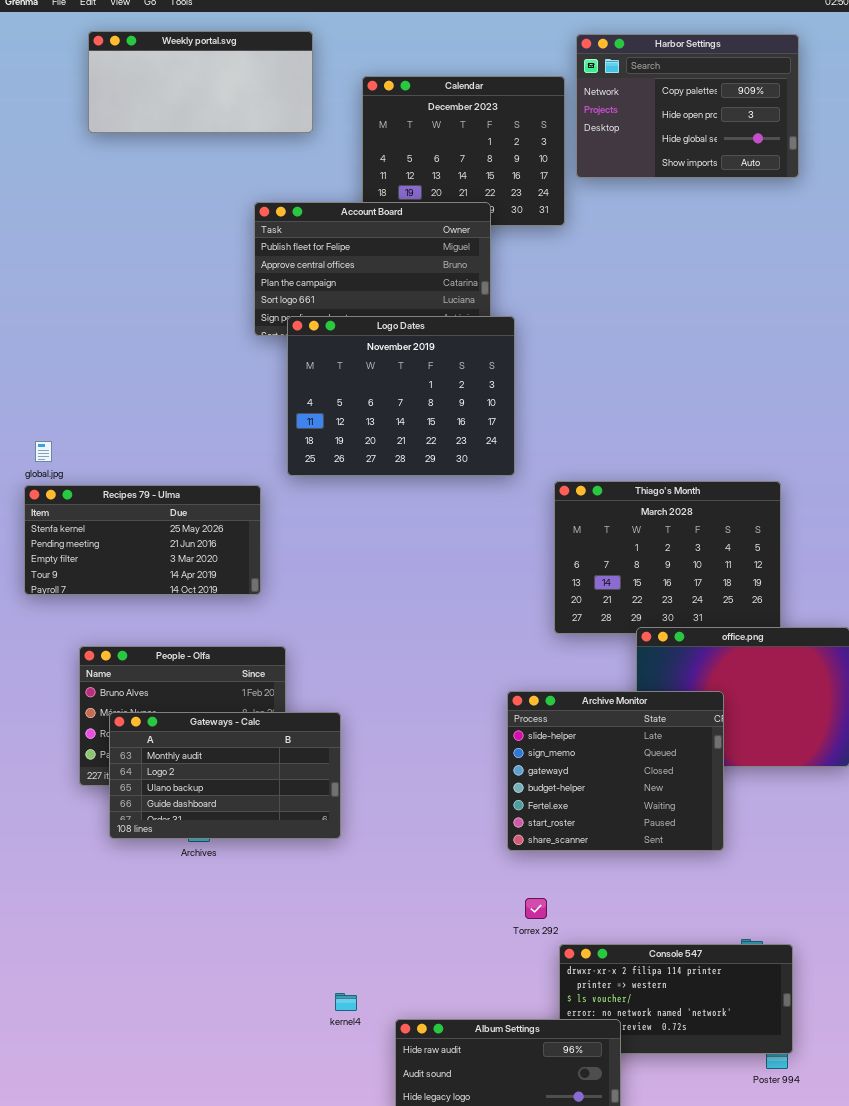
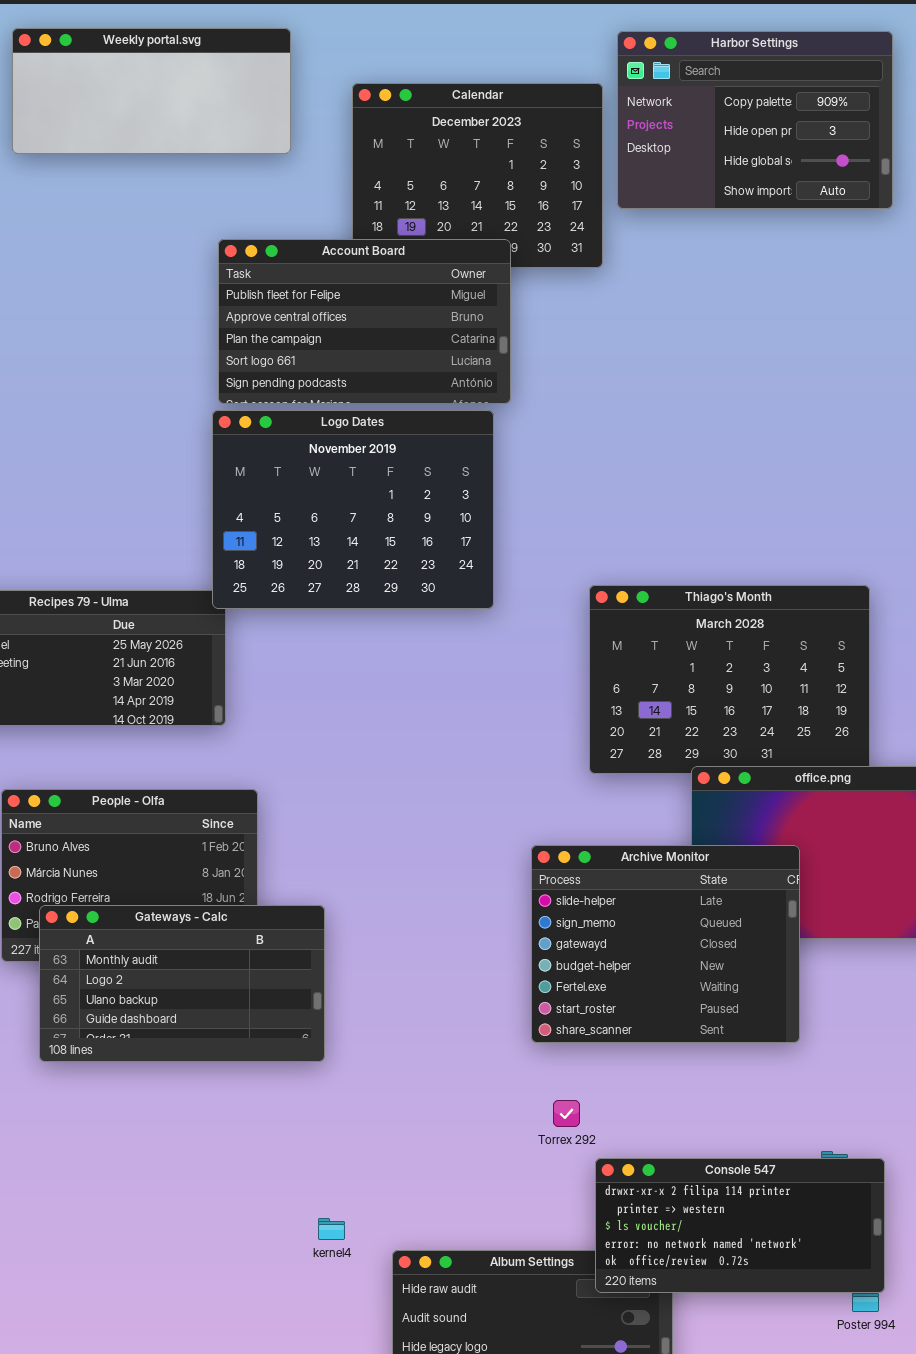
Logo Dates: [287,316,515,476] -> [212,410,494,609], moved
Gateways - Calc: [109,712,341,839] -> [39,905,325,1062], moved
Console 547: [559,944,793,1054] -> [595,1158,885,1293], raised

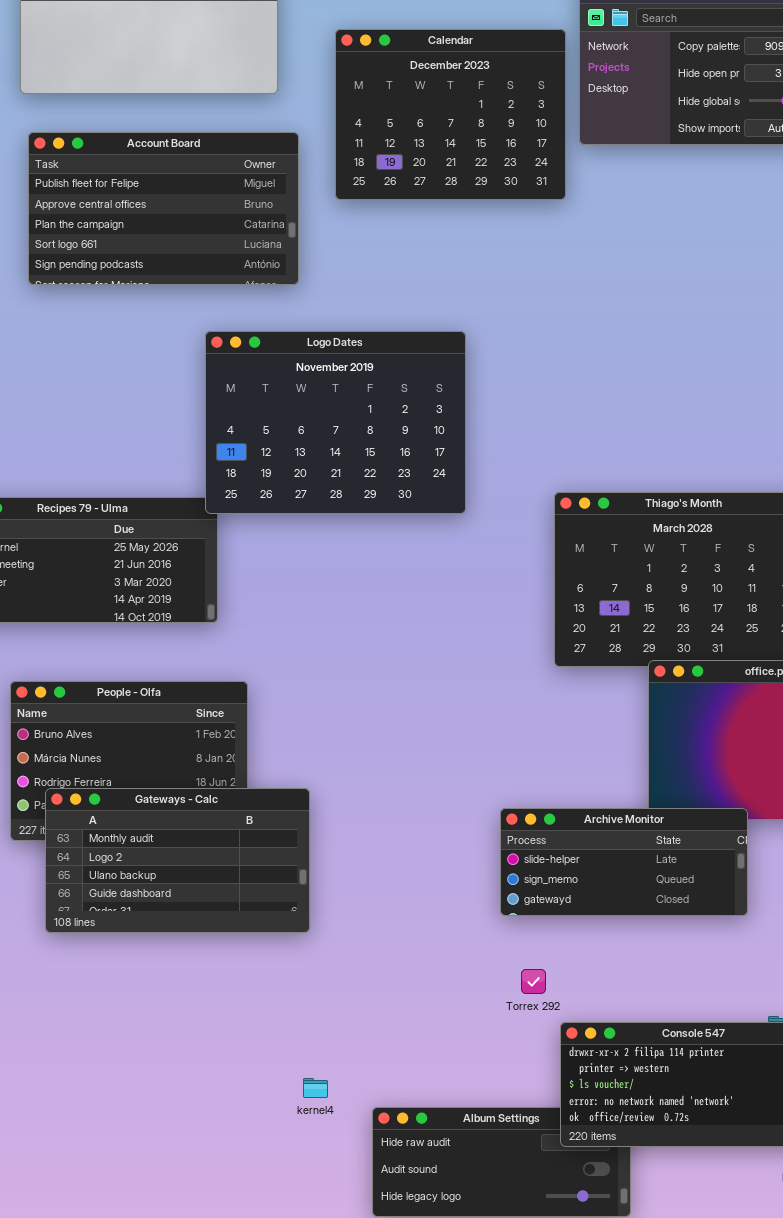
Account Board: [218,239,511,404] -> [28,132,299,285], moved
Archive Monitor: [531,845,800,1043] -> [500,808,748,916], resized

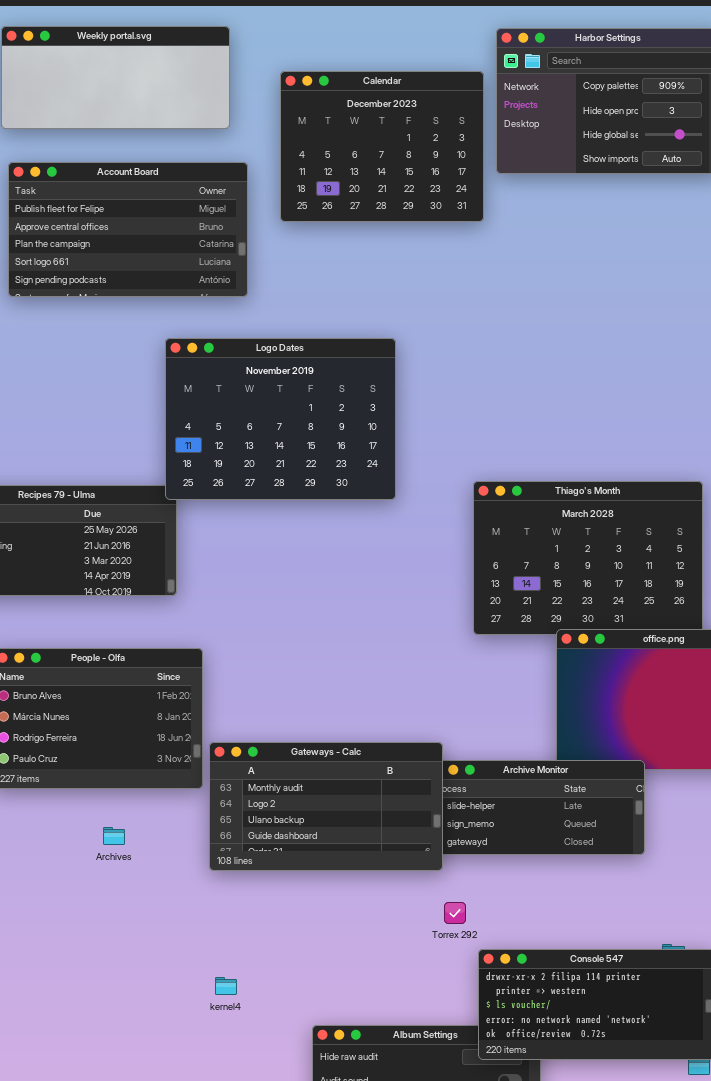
Gateways - Calc: [45,788,310,933] -> [209,742,443,871], moved
kernel4: [303,1078,328,1098] -> [215,977,237,995], moved

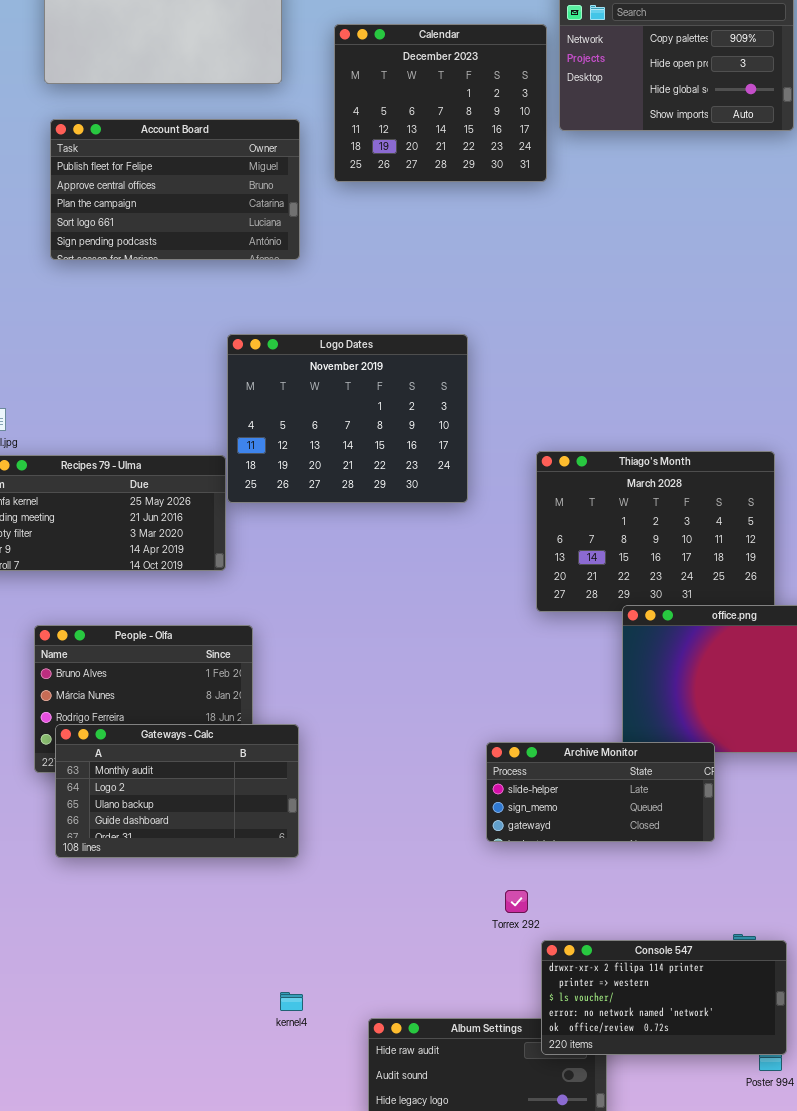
Logo Dates: [165,338,396,500] -> [227,334,468,503], moved
Gateways - Calc: [209,742,443,871] -> [55,724,299,858], moved
kernel4: [215,977,237,995] -> [280,992,303,1011], moved

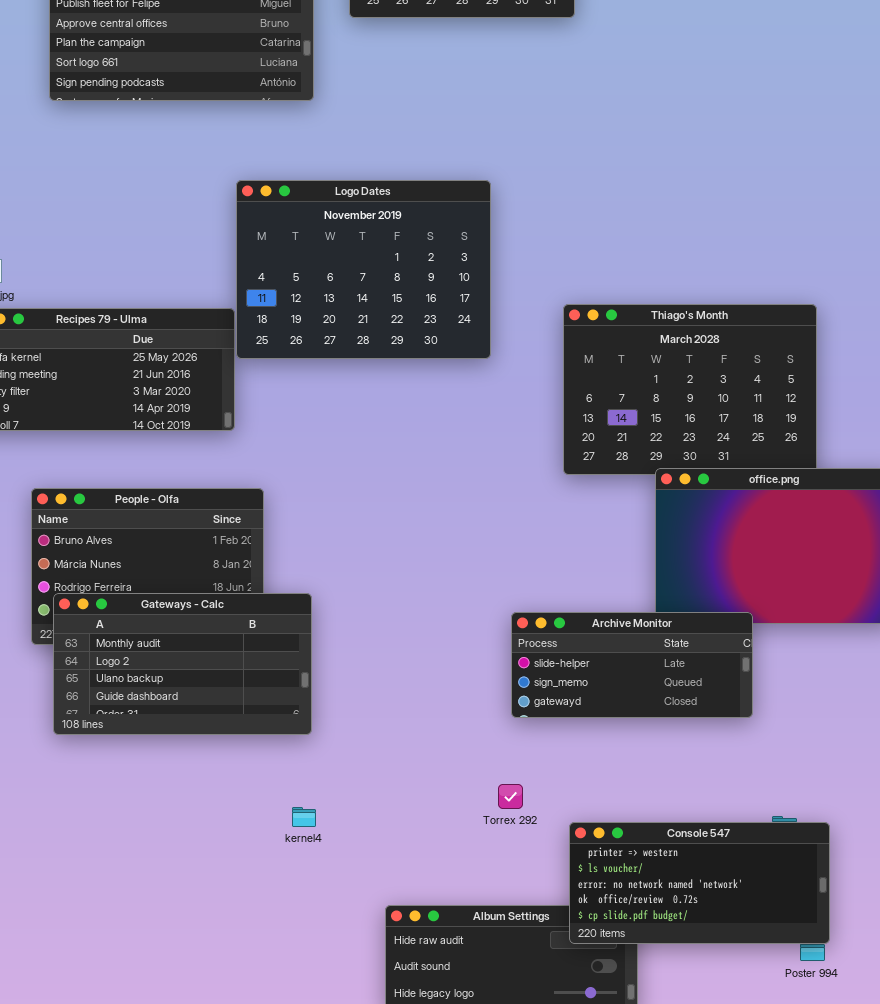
Torrex 292: [505,890,528,913] -> [498,784,523,809], moved
Console 547: [541,940,787,1055] -> [569,822,830,944], scrolled down 1 row
kernel4: [280,992,303,1011] -> [292,807,316,827], moved

